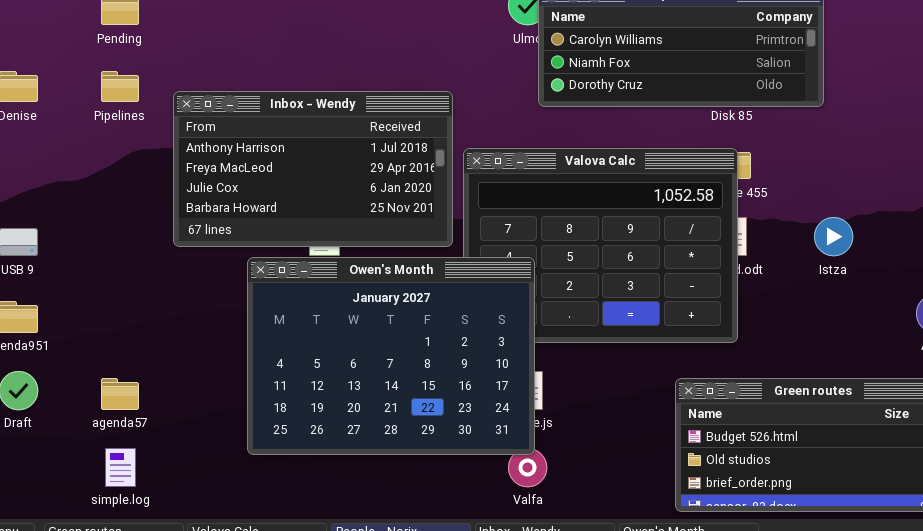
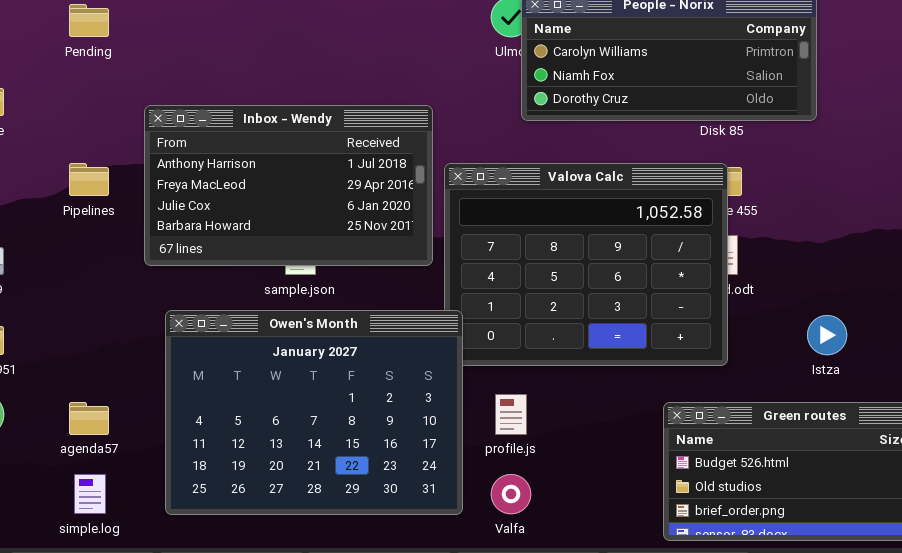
Pipelines: [101,71,139,102] -> [69,163,109,196], moved
Istza: [814,217,853,256] -> [807,315,847,355], moved
Owen's Month: [247,257,535,455] -> [165,310,463,515], moved

